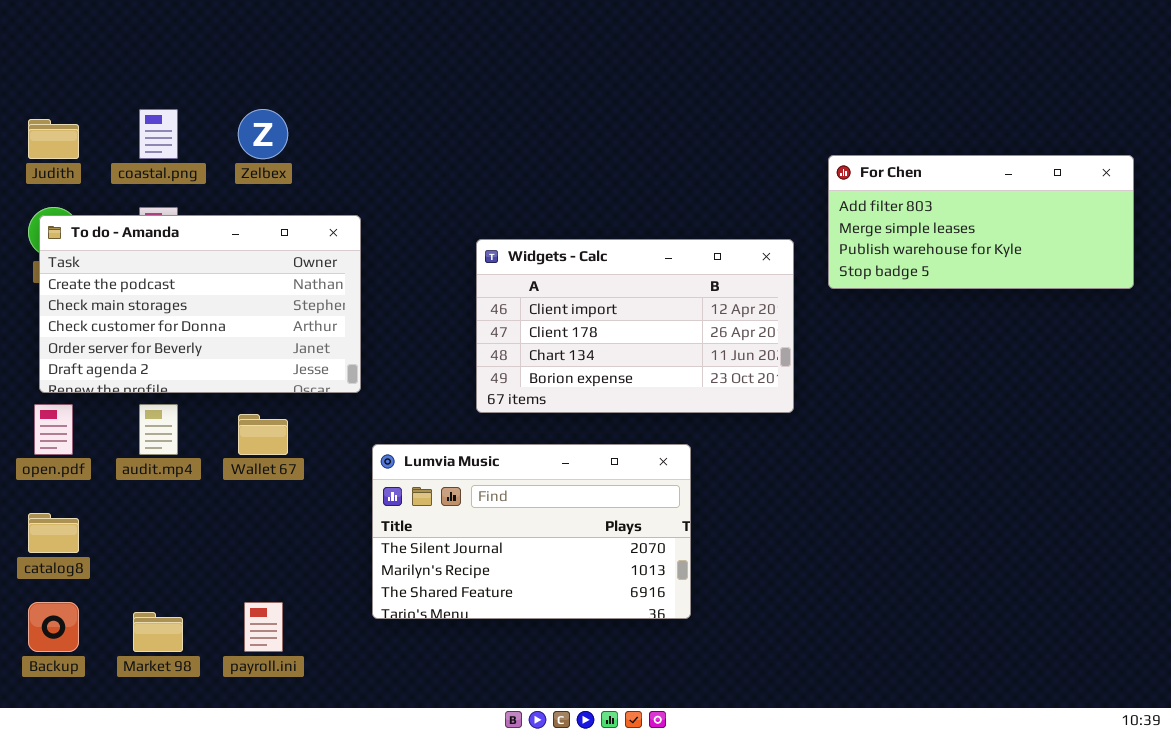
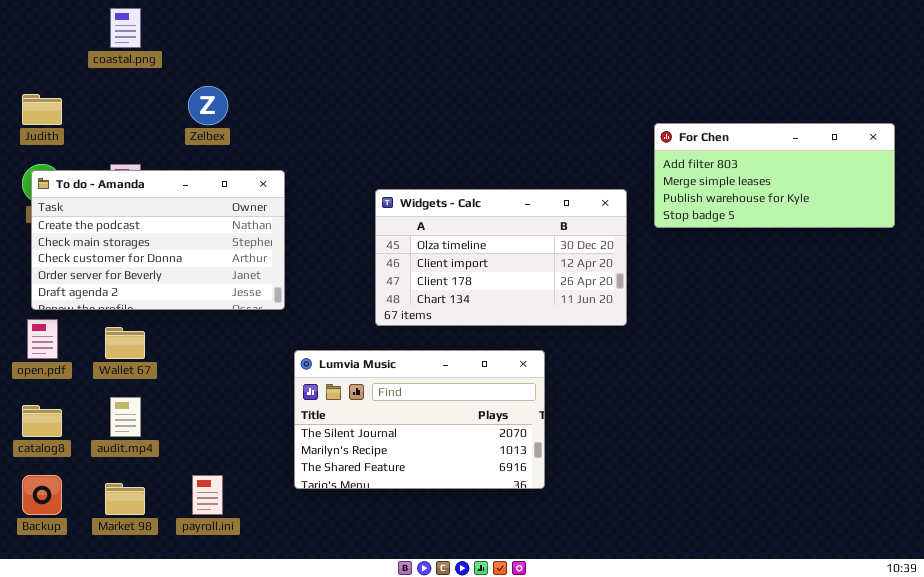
coastal.png: [139,109,178,159] -> [110,8,141,48], moved
Widgets - Calc: [476,239,794,413] -> [375,189,627,326], scrolled up 1 row
audit.mp4: [139,404,178,455] -> [110,397,141,437], moved
Wallet 67: [238,414,288,455] -> [105,327,145,359], moved

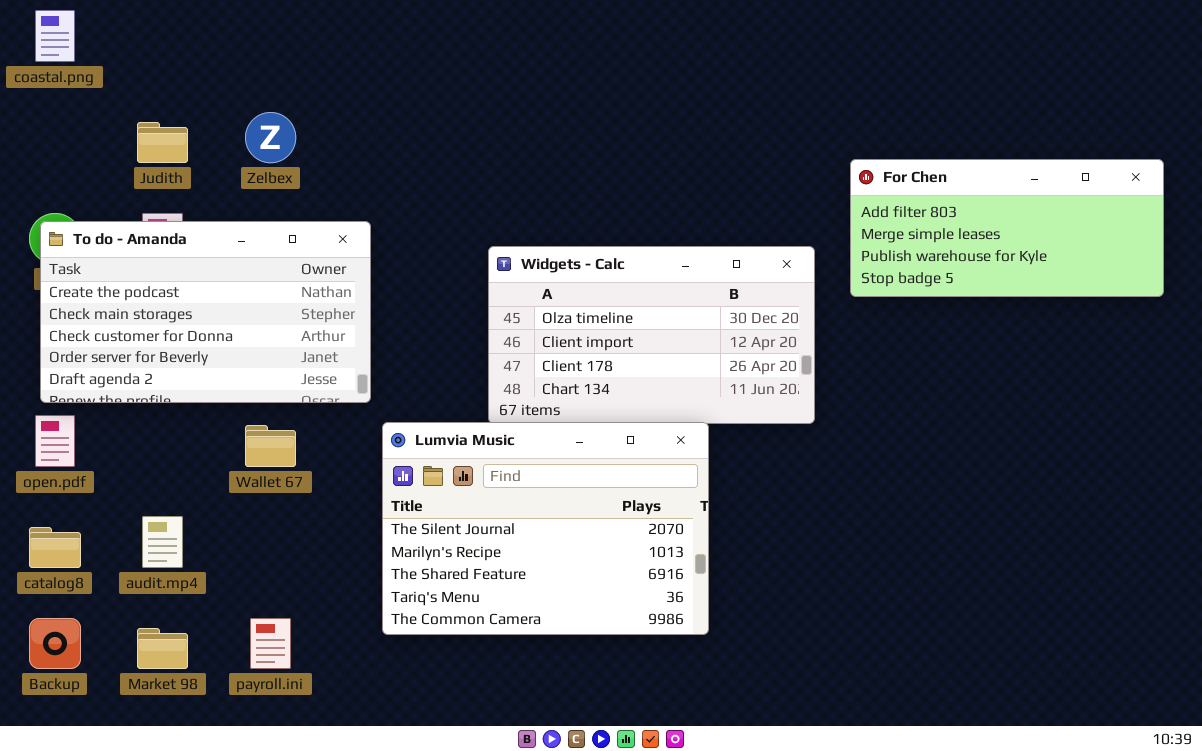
coastal.png: [110,8,141,48] -> [35,10,75,62], moved
Judith: [22,94,62,125] -> [137,122,188,163], moved
Wallet 67: [105,327,145,359] -> [245,425,296,467], moved
Lumvia Music: [294,350,545,489] -> [382,422,709,635], resized

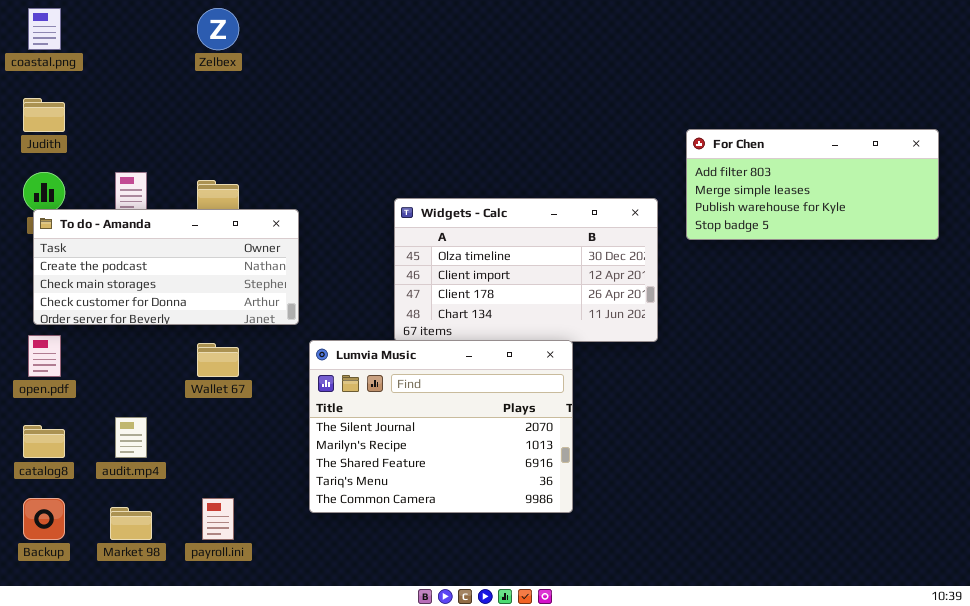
Zelbex: [245,112,296,163] -> [197,8,239,50], moved
Judith: [137,122,188,163] -> [23,98,65,132], moved
To do - Amanda: [40,221,371,403] -> [33,209,299,325], resized

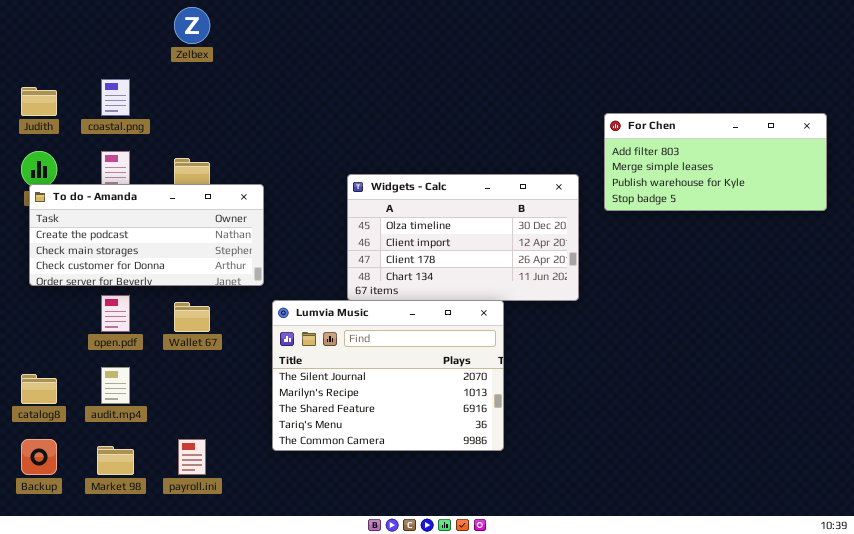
coastal.png: [28,8,61,50] -> [101,79,130,116], moved
open.pdf: [28,335,61,377] -> [101,295,130,332], moved

